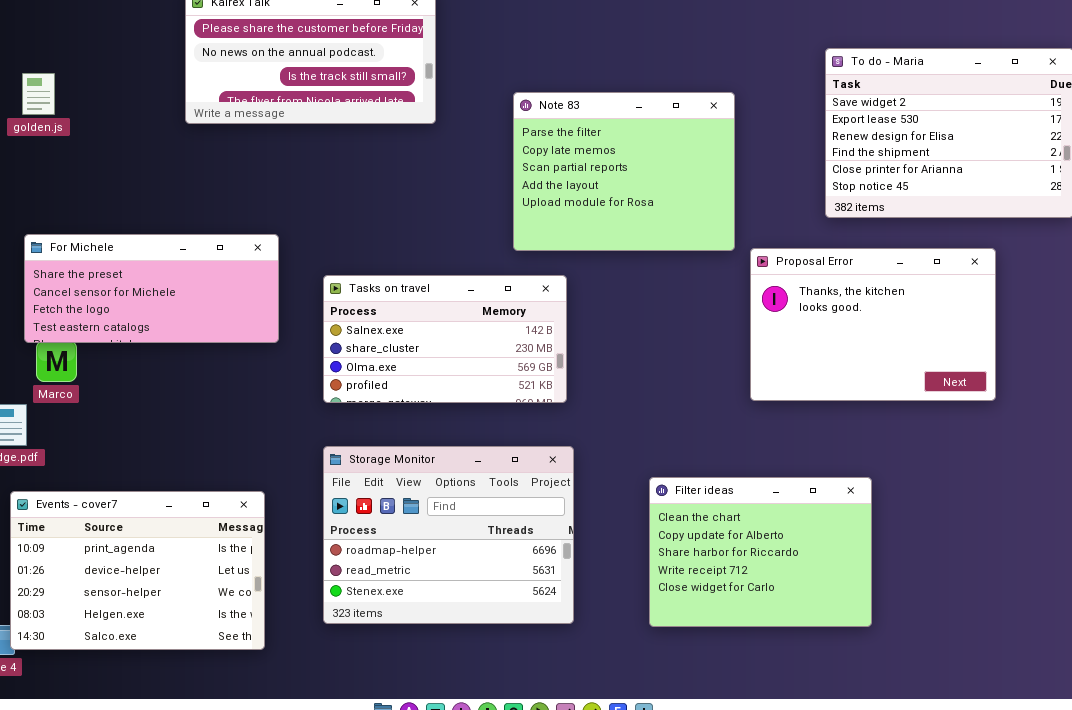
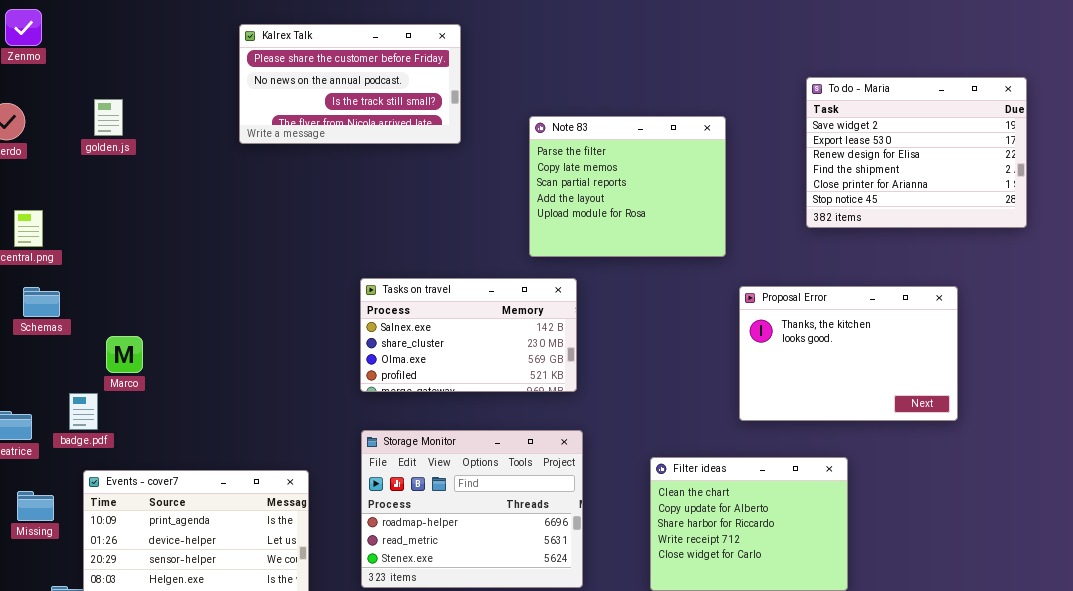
For Michele: [24,234,279,343] -> none, closed
Proposal Error: [750,248,996,401] -> [739,286,958,421], moved

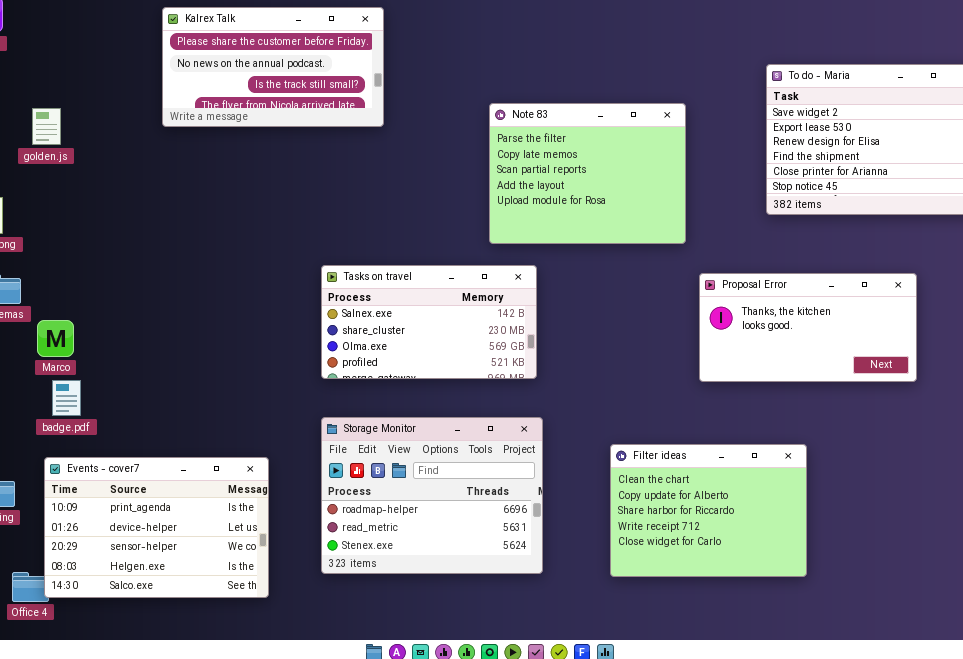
Kalrex Talk: [239,24,461,144] -> [162,7,384,127], moved
golden.js: [94,99,123,136] -> [32,108,61,145], moved
Proposal Error: [739,286,958,421] -> [699,273,917,382], resized
Marco: [106,336,143,373] -> [37,320,74,357], moved
badge.pdf: [69,393,98,430] -> [52,380,81,416], moved

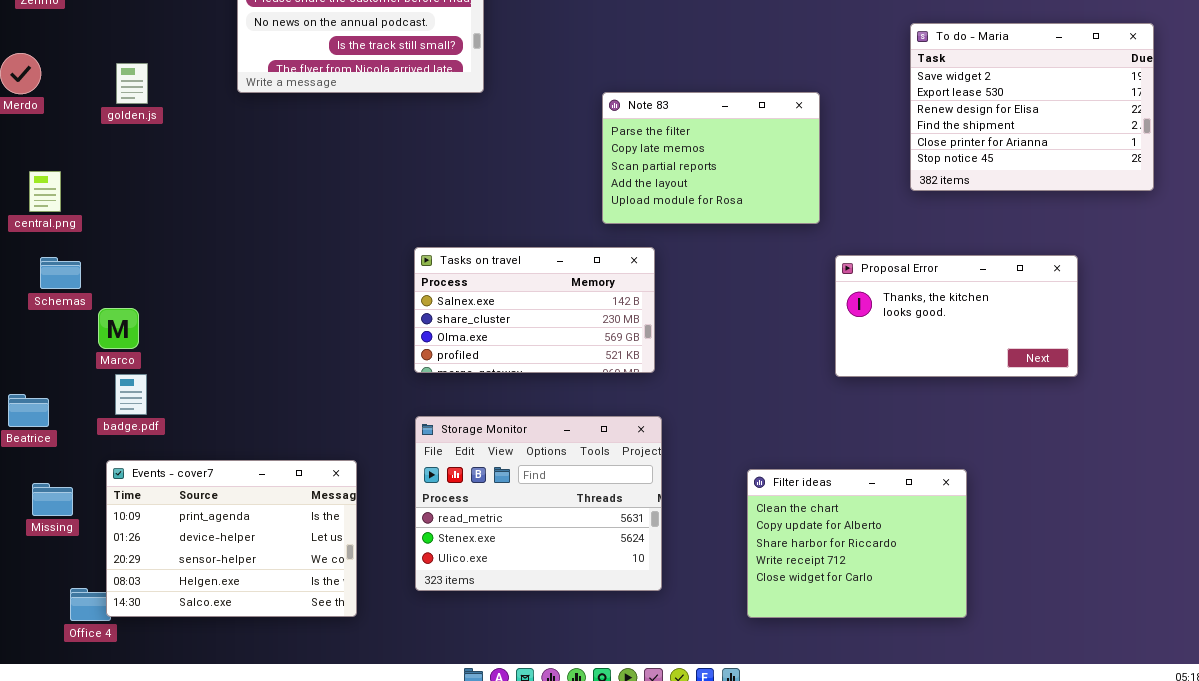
Note 83: [489,103,686,244] -> [602,92,820,224], resized
golden.js: [32,108,61,145] -> [116,63,148,104], moved
Storage Monitor: [321,417,543,574] -> [415,416,662,591], scrolled down 1 row
Filter ideas: [610,444,807,577] -> [747,469,967,618], moved

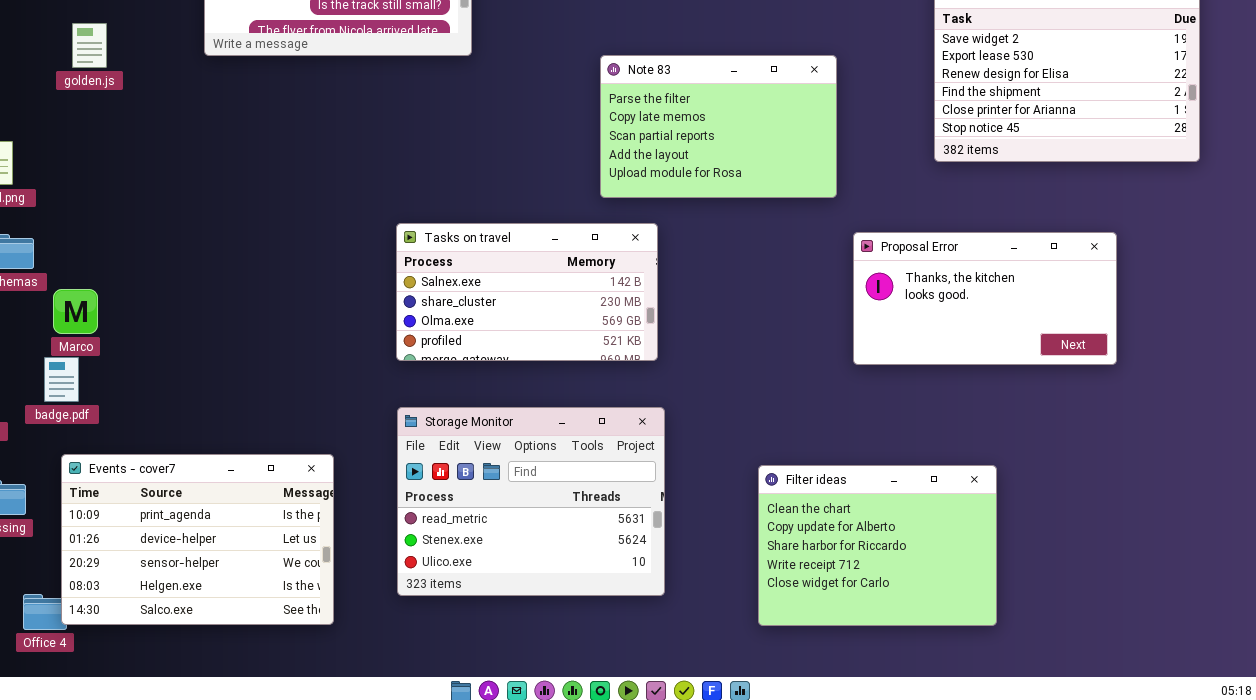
badge.pdf: [115,374,147,415] -> [44,357,79,402], moved

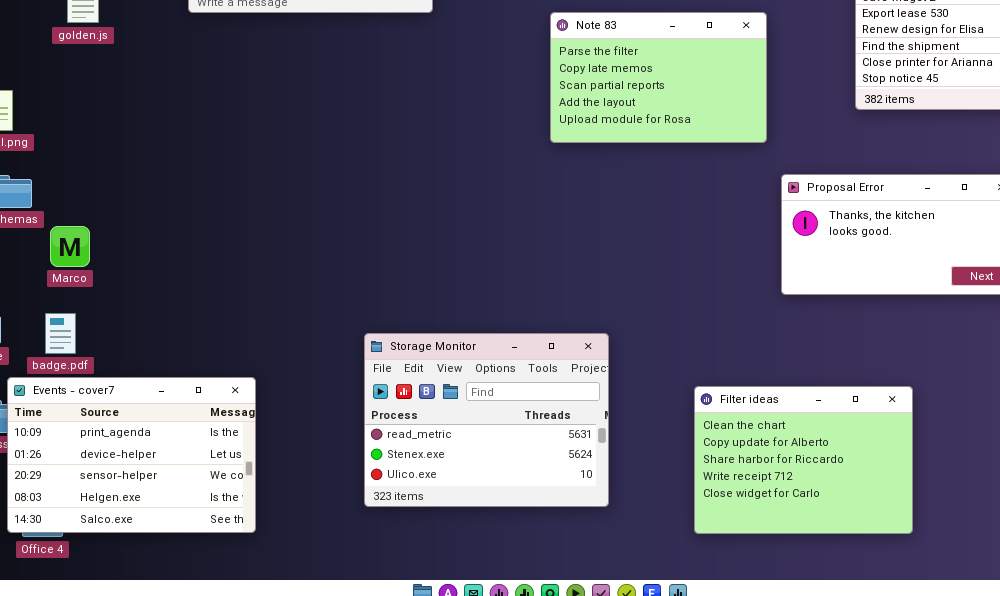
Tasks on travel: [396,223,658,361] -> none, closed
badge.pdf: [44,357,79,402] -> [45,313,76,354], moved
Events - cover7: [61,454,334,625] -> [7,377,256,533], moved

